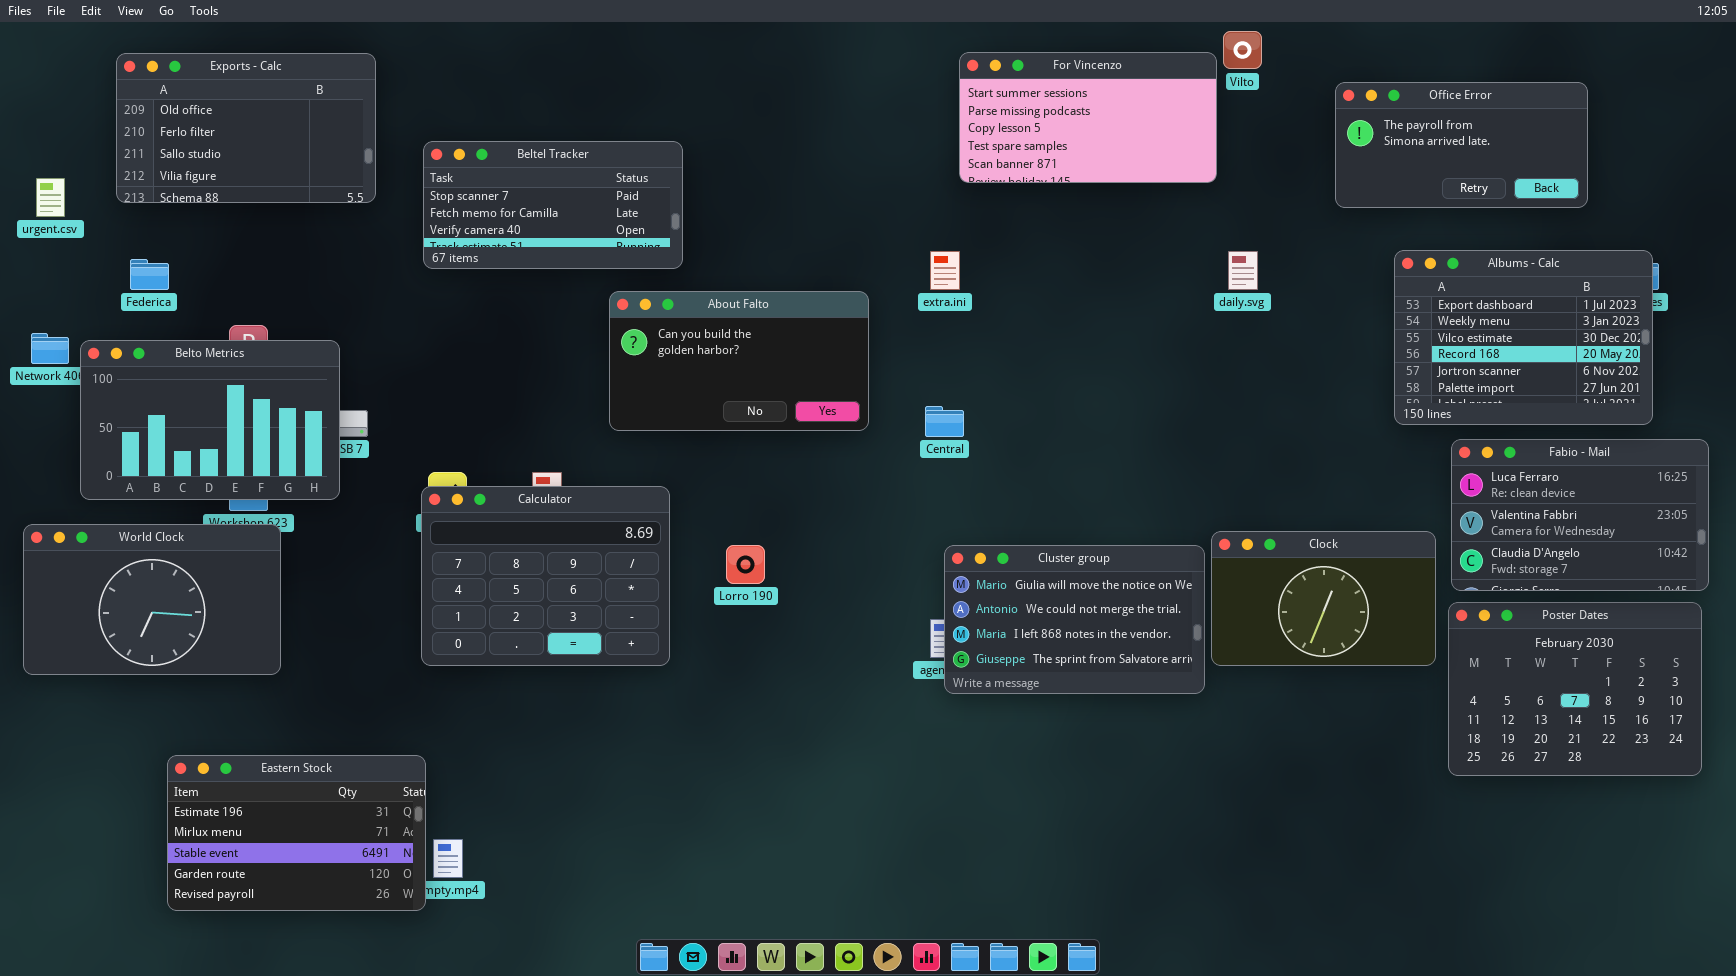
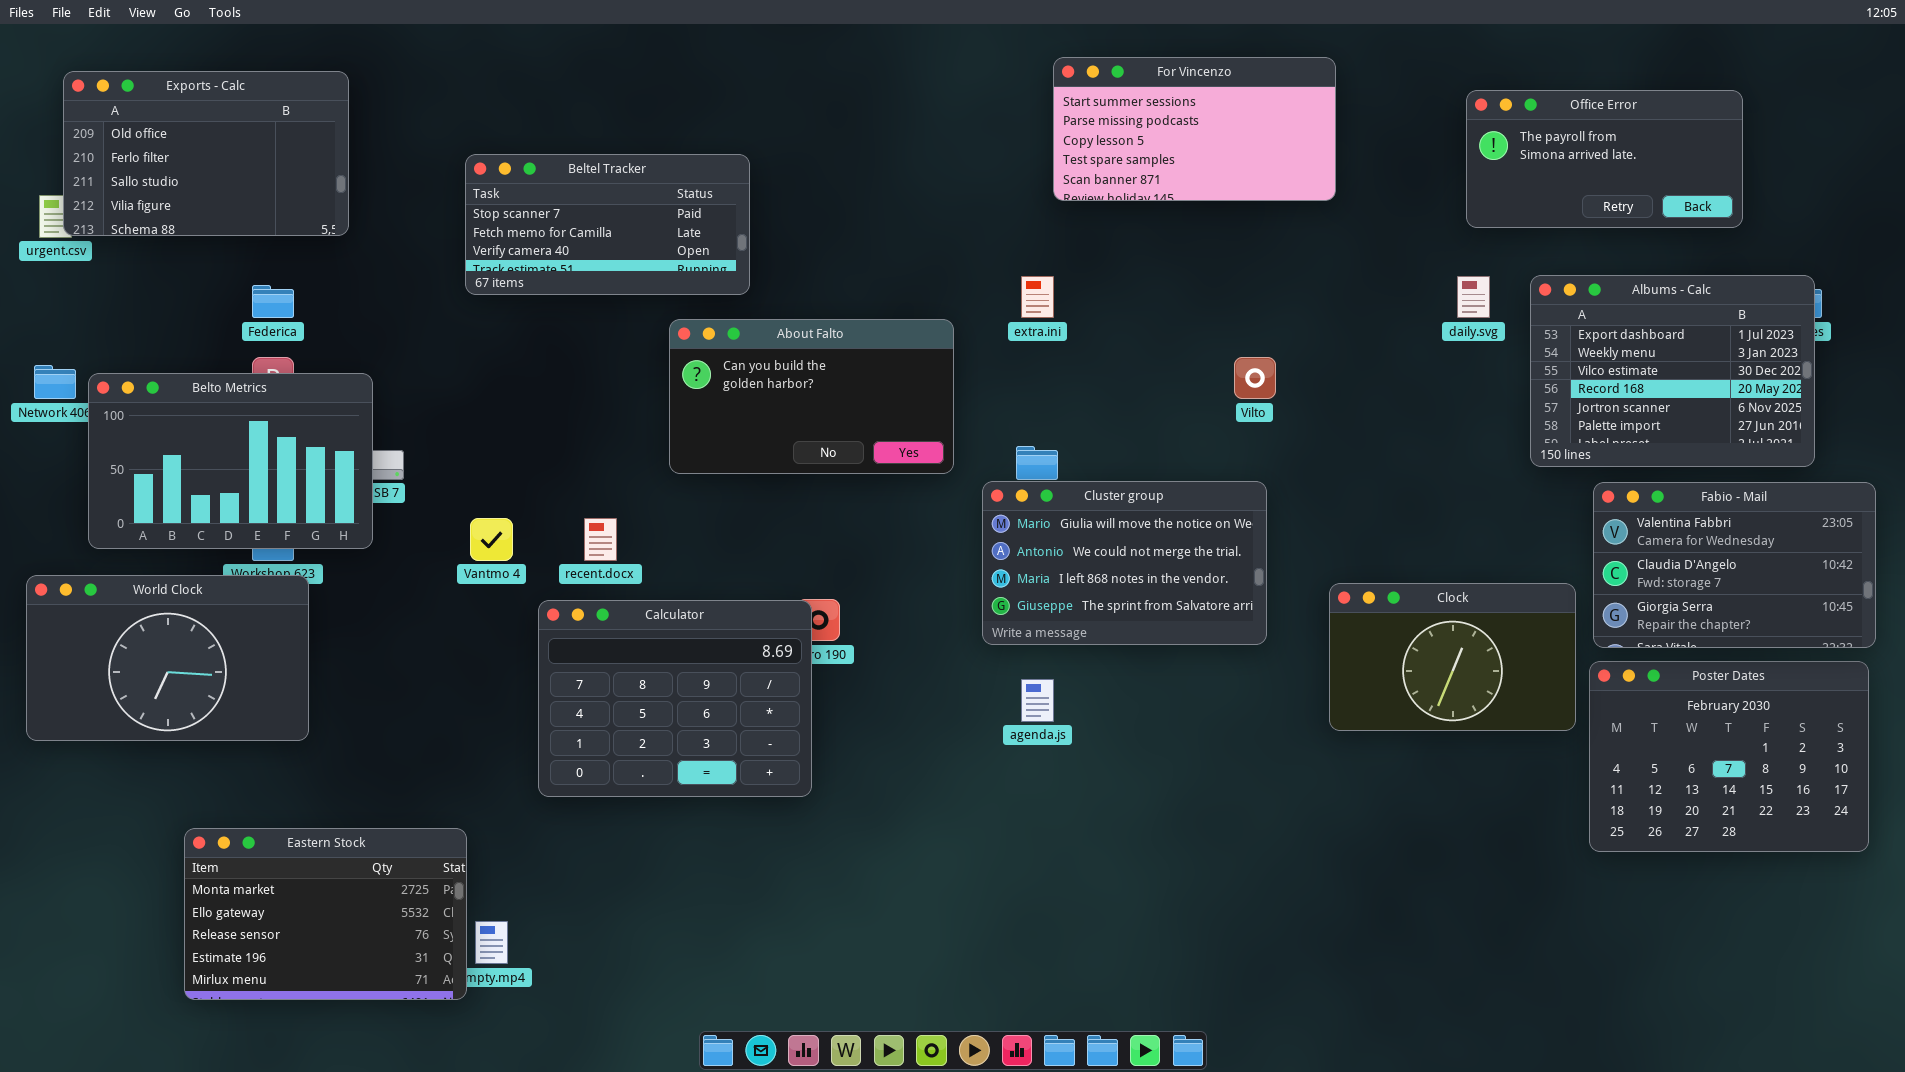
Vilto: [1223,31,1262,69] -> [1234,357,1276,399], moved
Exports - Calc: [116,53,376,203] -> [63,71,349,236], moved
daily.svg: [1228,251,1258,290] -> [1457,276,1490,318], moved
Federica: [130,259,169,290] -> [252,285,294,318], moved
Fabio - Mail: [1451,439,1709,591] -> [1593,482,1876,648], scrolled down 1 row
Calculator: [421,486,670,666] -> [538,600,812,797], moved
Cluster group: [944,545,1205,694] -> [982,481,1267,645], moved
Eastern Stock: [167,755,426,911] -> [184,828,467,1000], scrolled up 3 rows

